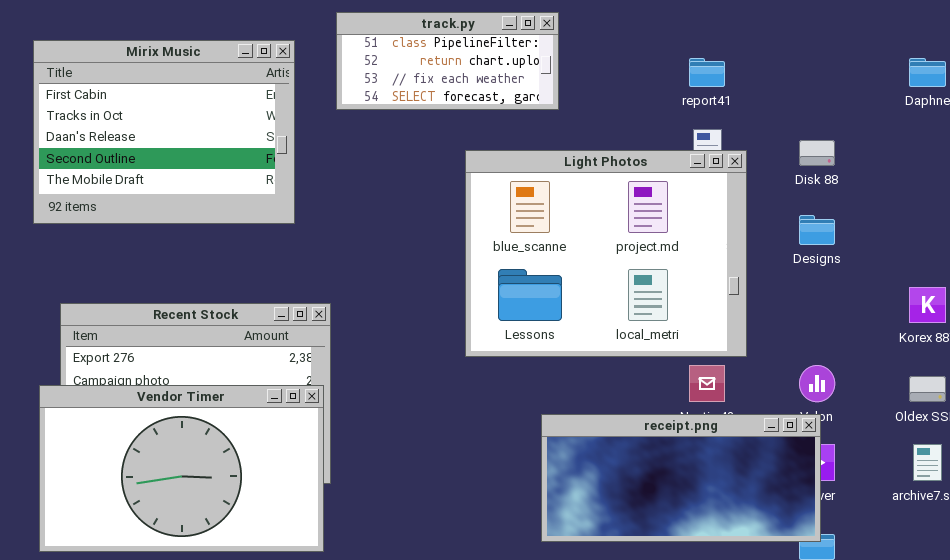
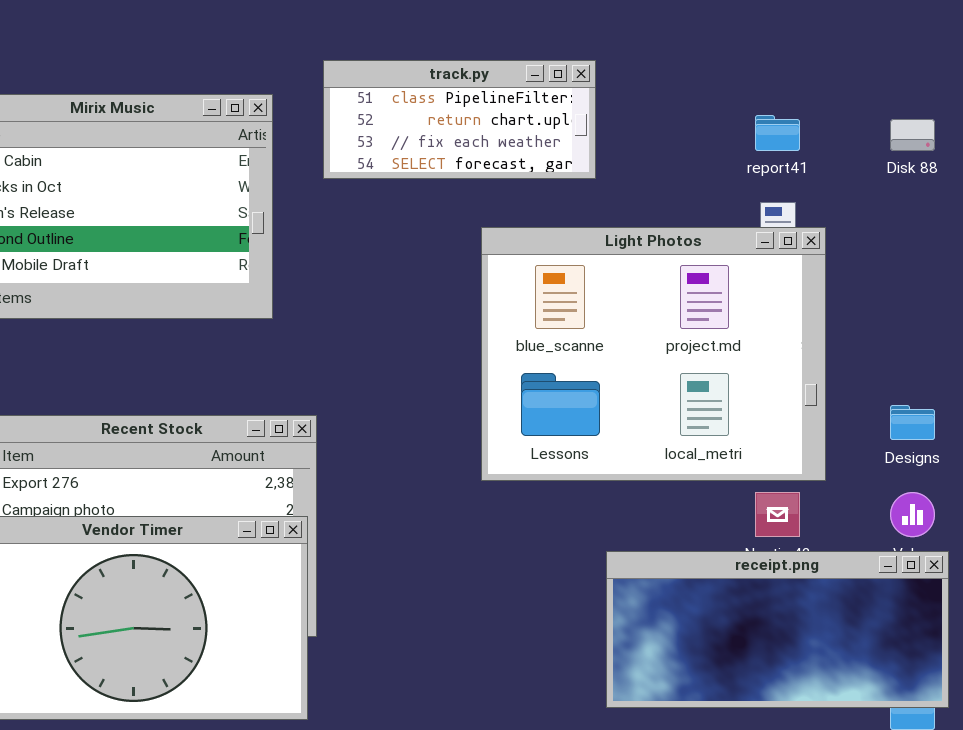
Disk 88: [799,140,835,166] -> [890,119,935,151], moved
Designs: [799,215,835,245] -> [890,405,935,440], moved
receipt.png: [541,414,821,542] -> [606,551,949,708], moved

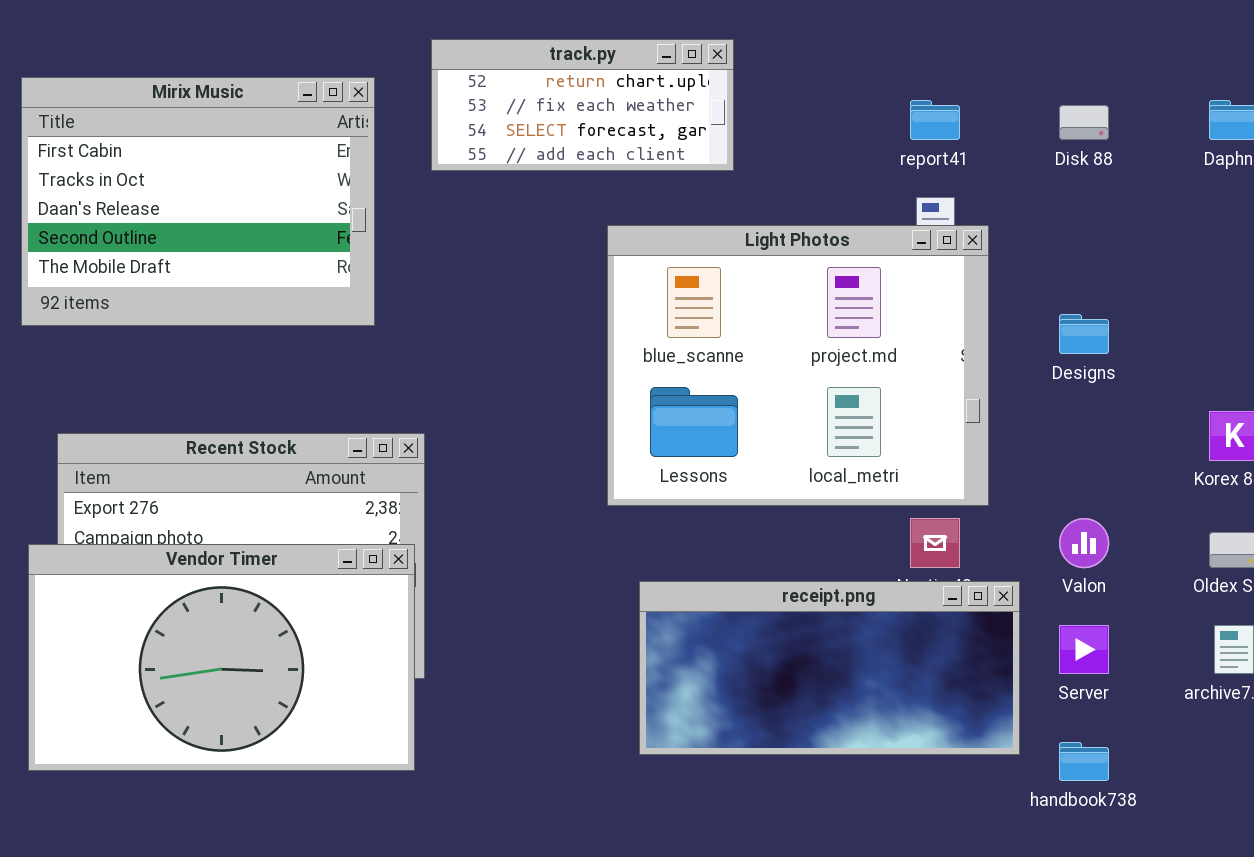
track.py: [323,60,596,179] -> [431,39,734,171], scrolled down 1 row
Designs: [890,405,935,440] -> [1059,314,1109,354], moved
receipt.png: [606,551,949,708] -> [639,581,1020,755], moved

